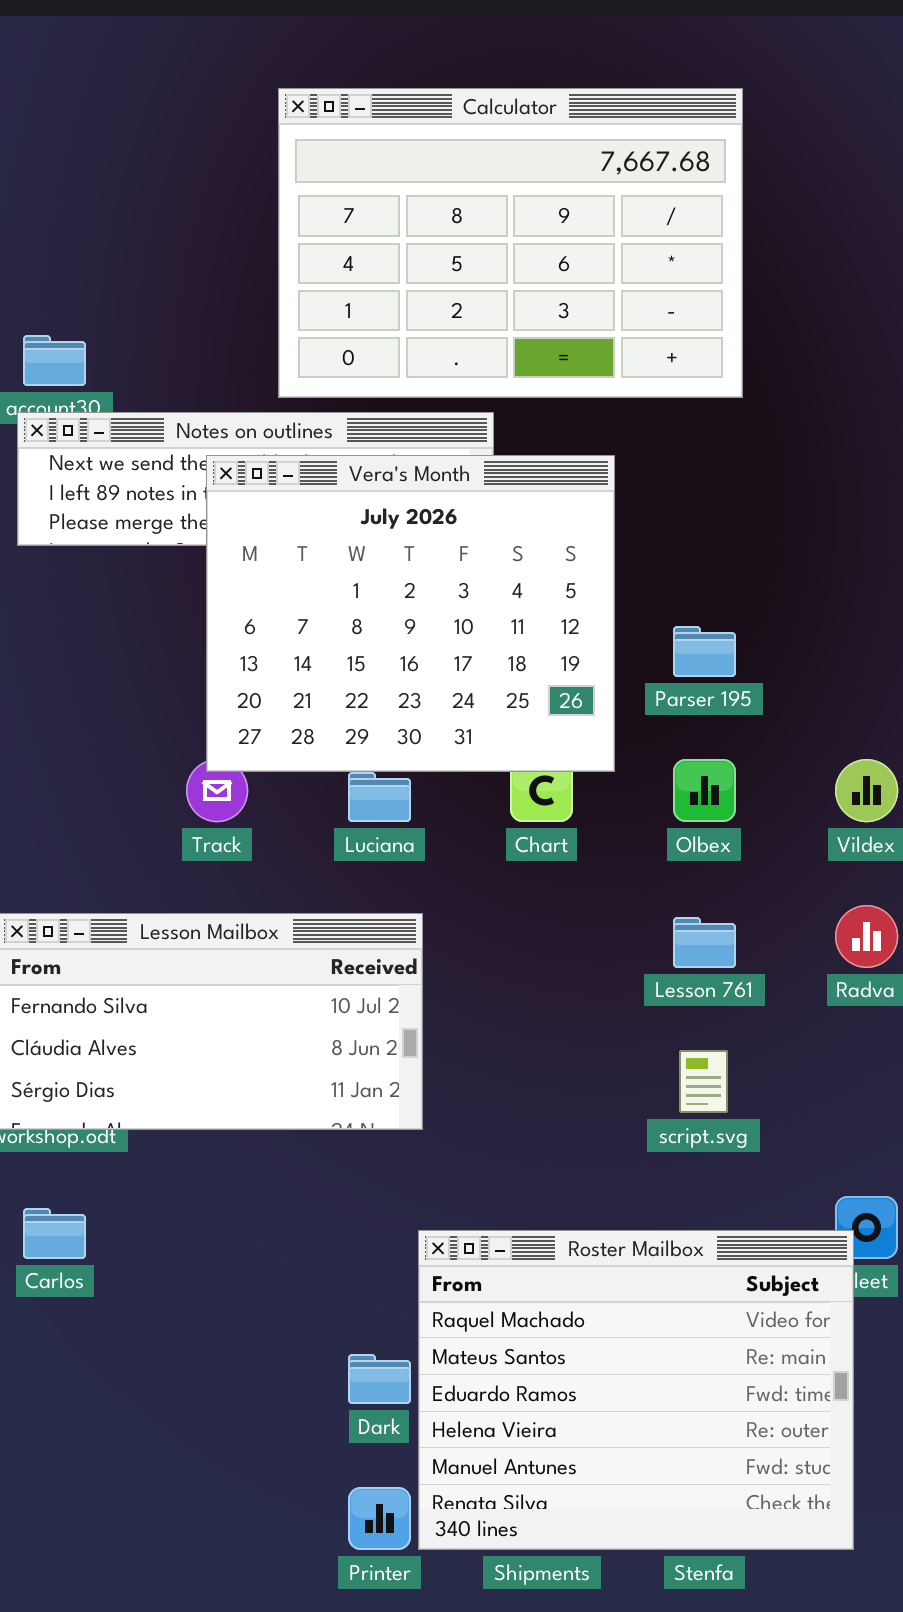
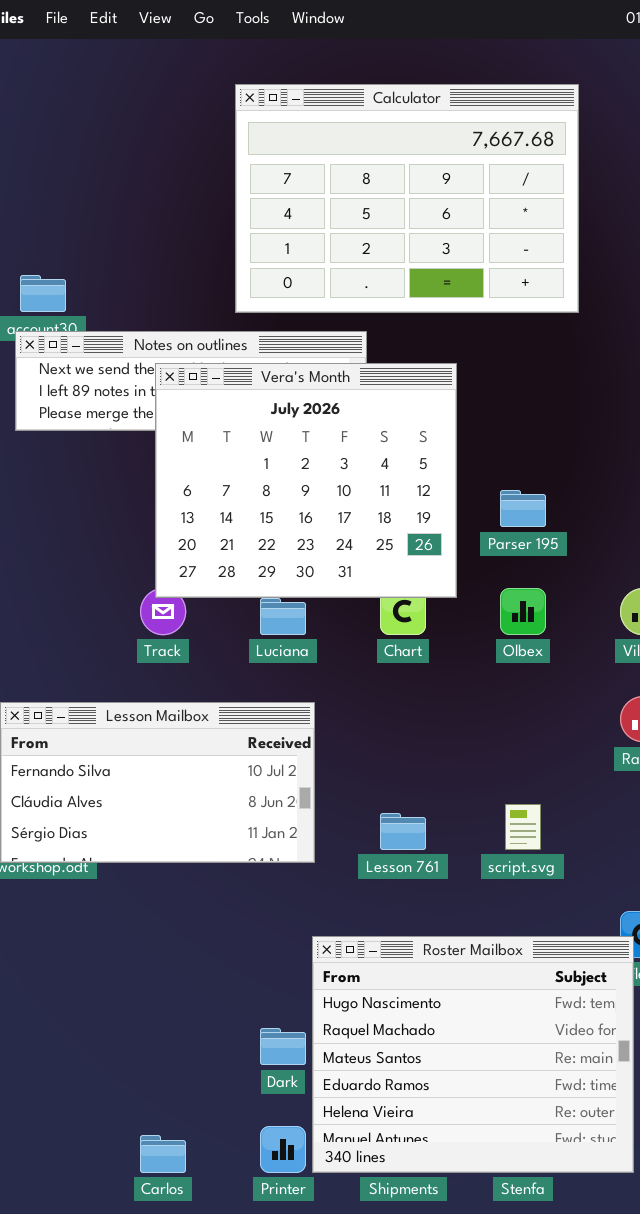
Calculator: [278,88,743,398] -> [235,84,579,313], moved
Lesson 761: [673,917,736,968] -> [380,813,426,850], moved
Carlos: [23,1208,86,1259] -> [140,1135,186,1173], moved
Roster Mailbox: [418,1230,854,1550] -> [312,936,634,1173], scrolled up 1 row

